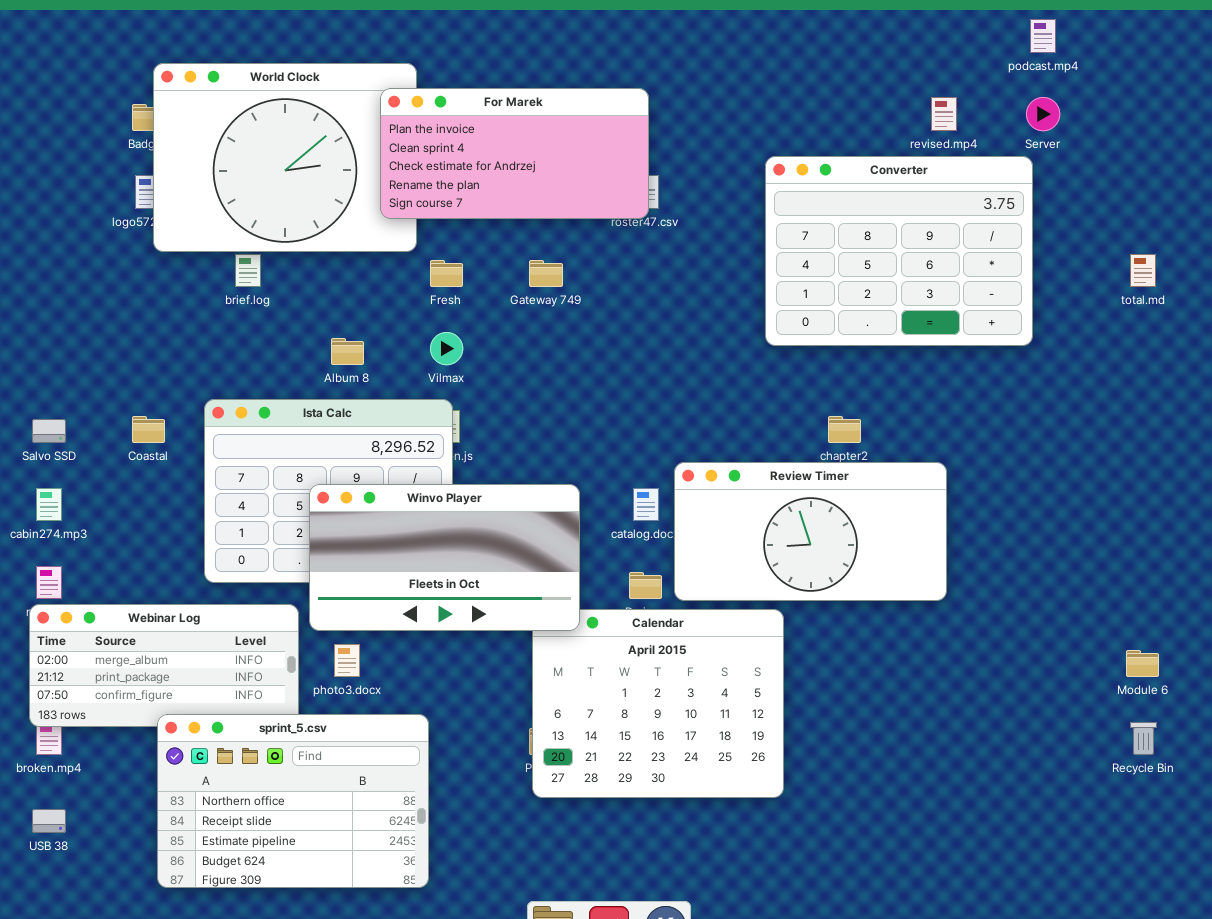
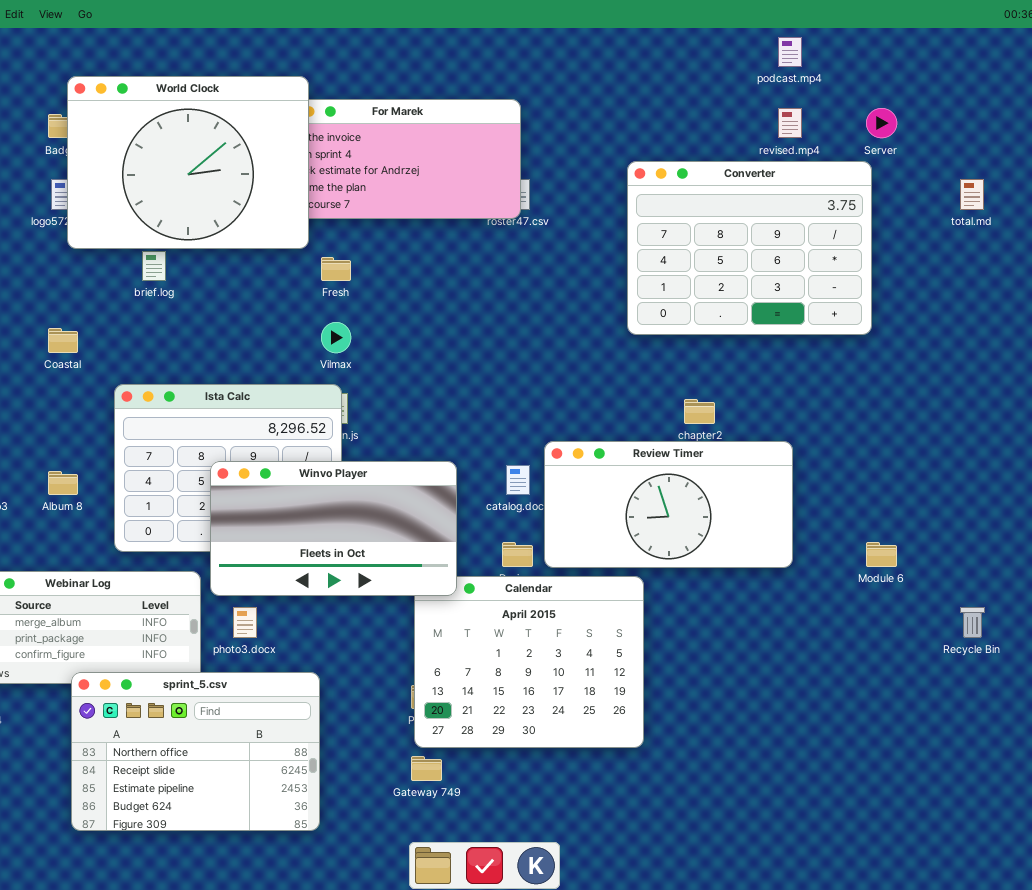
podcast.mp4: [1030,19,1056,53] -> [778,37,802,67], moved
World Clock: [153,63,417,252] -> [67,76,309,249], raised
total.md: [1130,254,1156,287] -> [960,179,984,210], moved
Gateway 749: [529,260,563,287] -> [411,756,442,781], moved
Album 8: [331,338,364,365] -> [48,471,78,495], moved
Coastal: [132,416,165,443] -> [48,328,78,353], moved
Module 6: [1126,650,1159,677] -> [866,542,897,567], moved
Recycle Bin: [1130,722,1157,755] -> [960,607,985,638], moved

